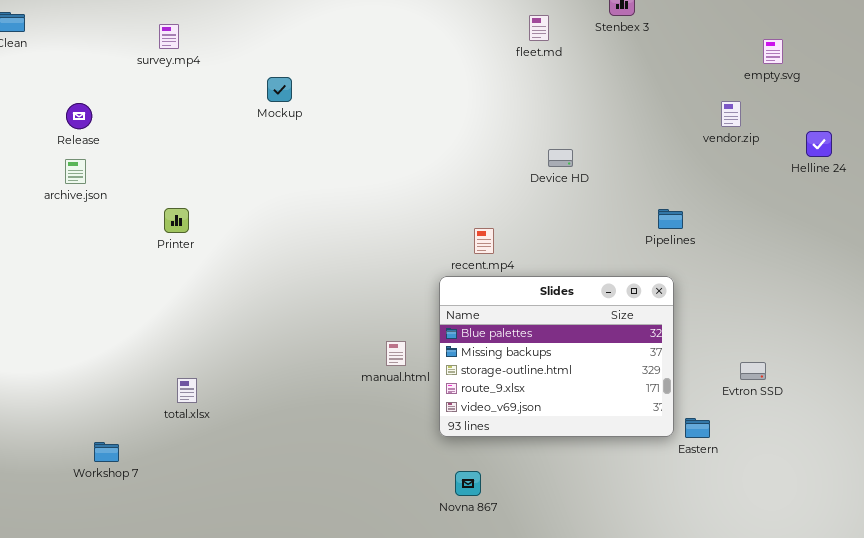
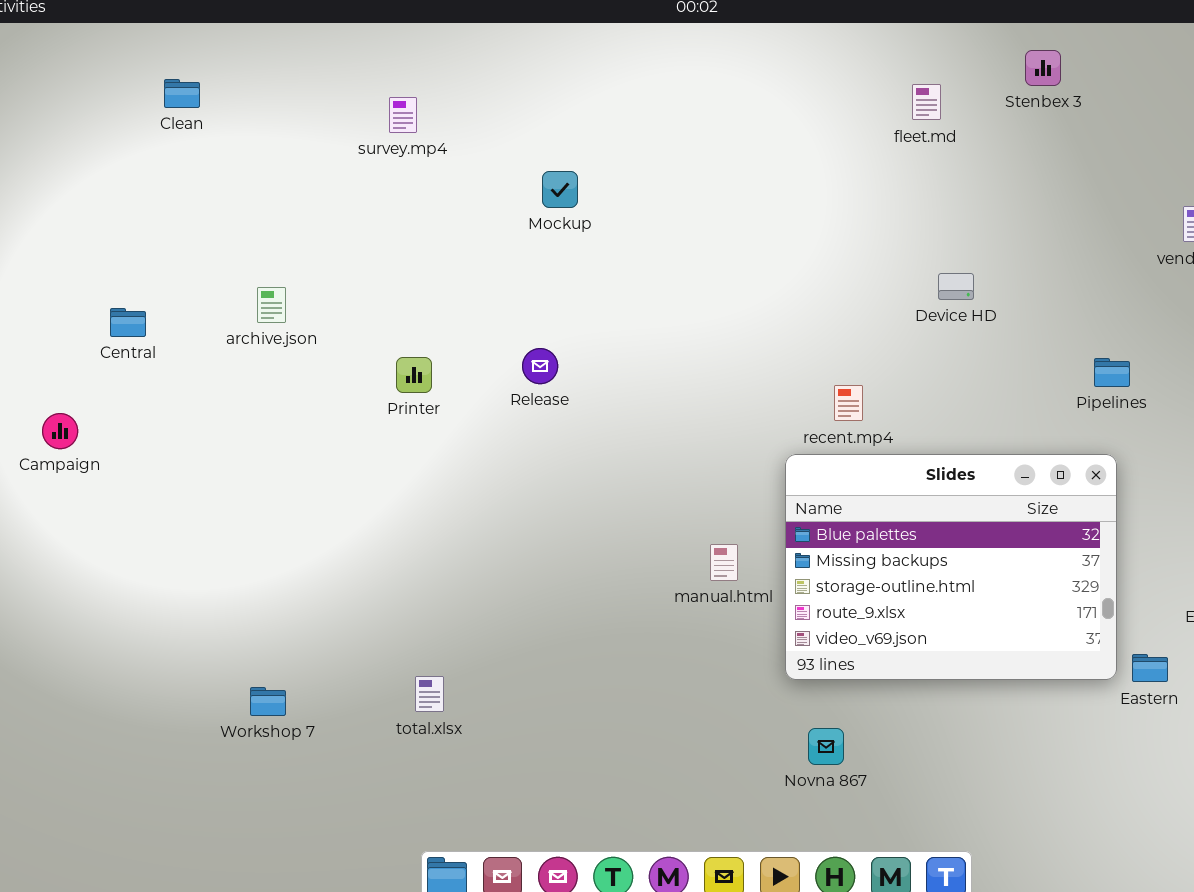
Release: [66,103,92,129] -> [522,348,558,384], moved
total.xlsx: [177,378,197,403] -> [415,676,444,712], moved
Workshop 7: [94,442,119,462] -> [250,687,286,716], moved

